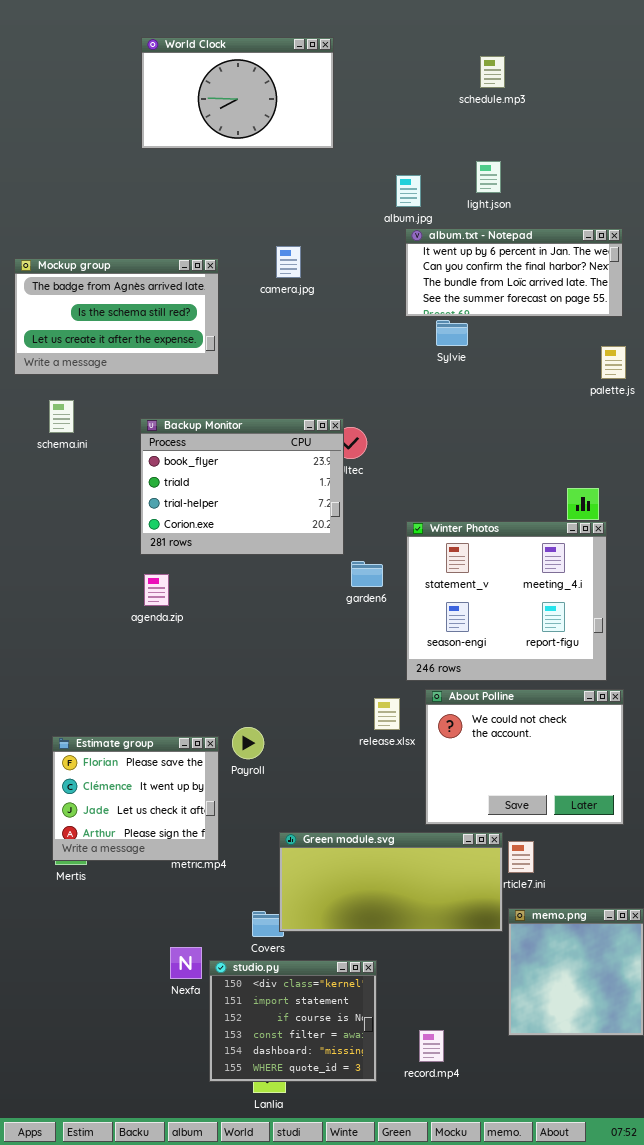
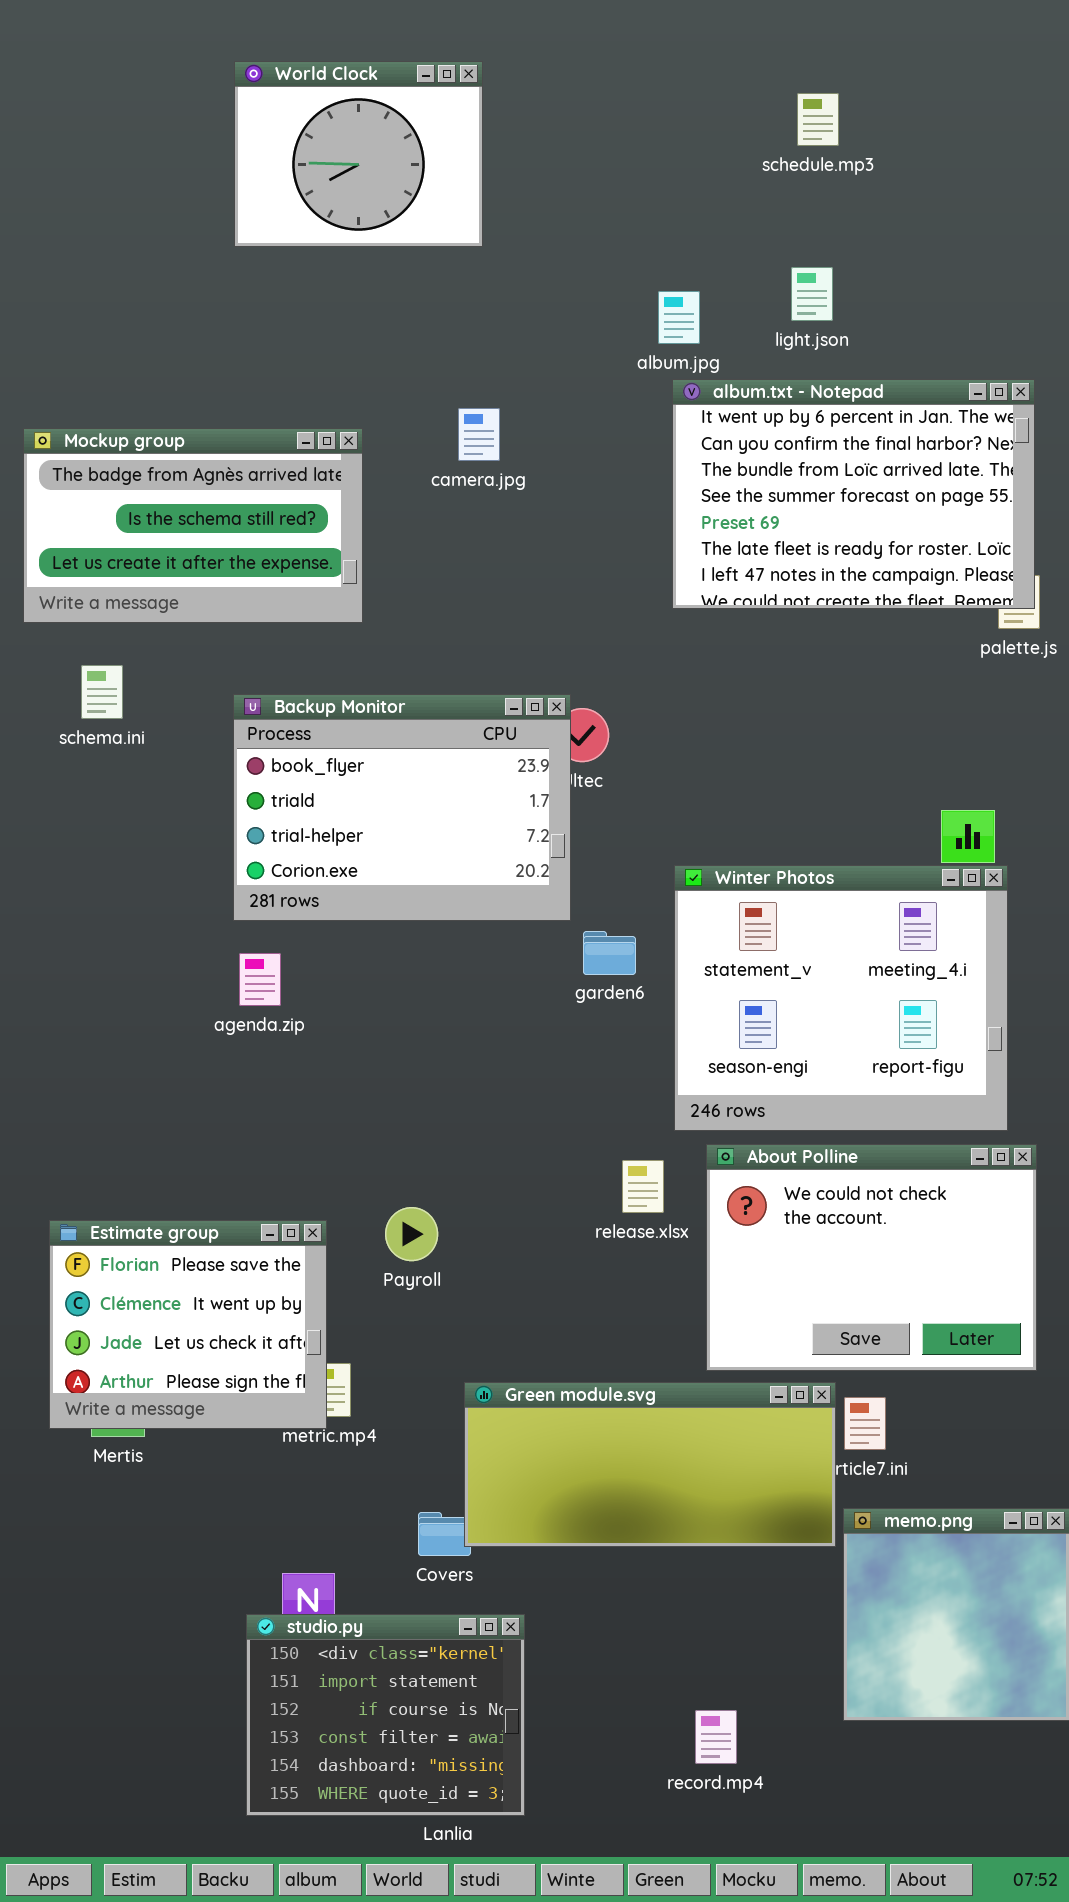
World Clock: [141,37,334,149] -> [234,61,483,247], resized
album.txt - Notepad: [405,228,623,317] -> [672,379,1035,609], resized
Estimate group: [52,736,219,861] -> [49,1220,327,1429], moved
studio.py: [209,960,377,1082] -> [246,1614,525,1816], moved

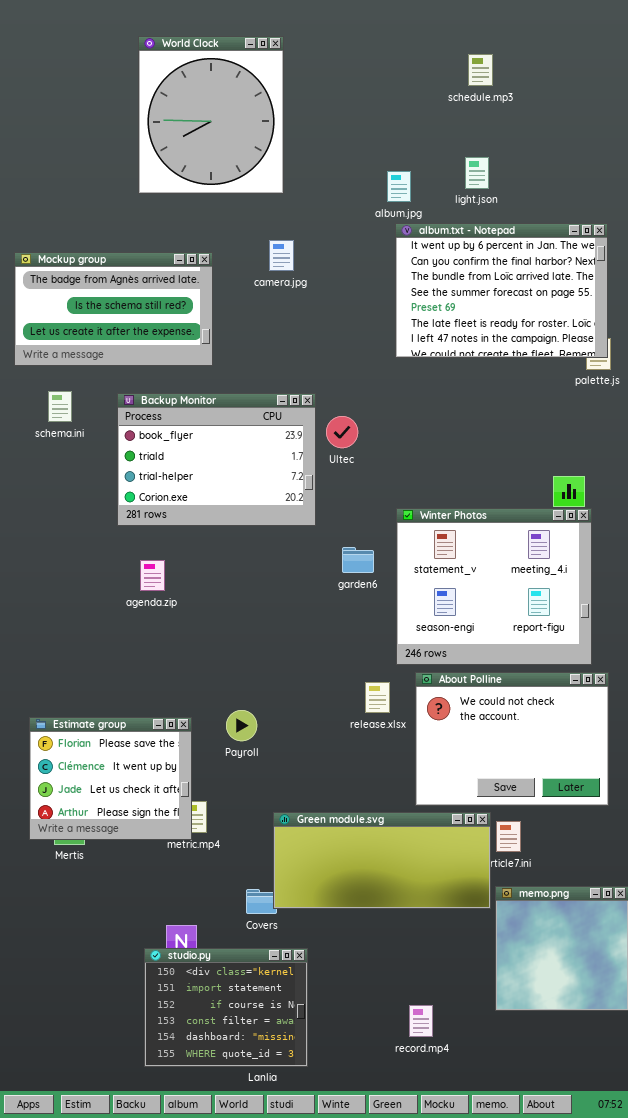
World Clock: [234,61,483,247] -> [138,36,284,194], resized
Backup Monitor: [233,694,571,921] -> [117,393,316,526], moved

